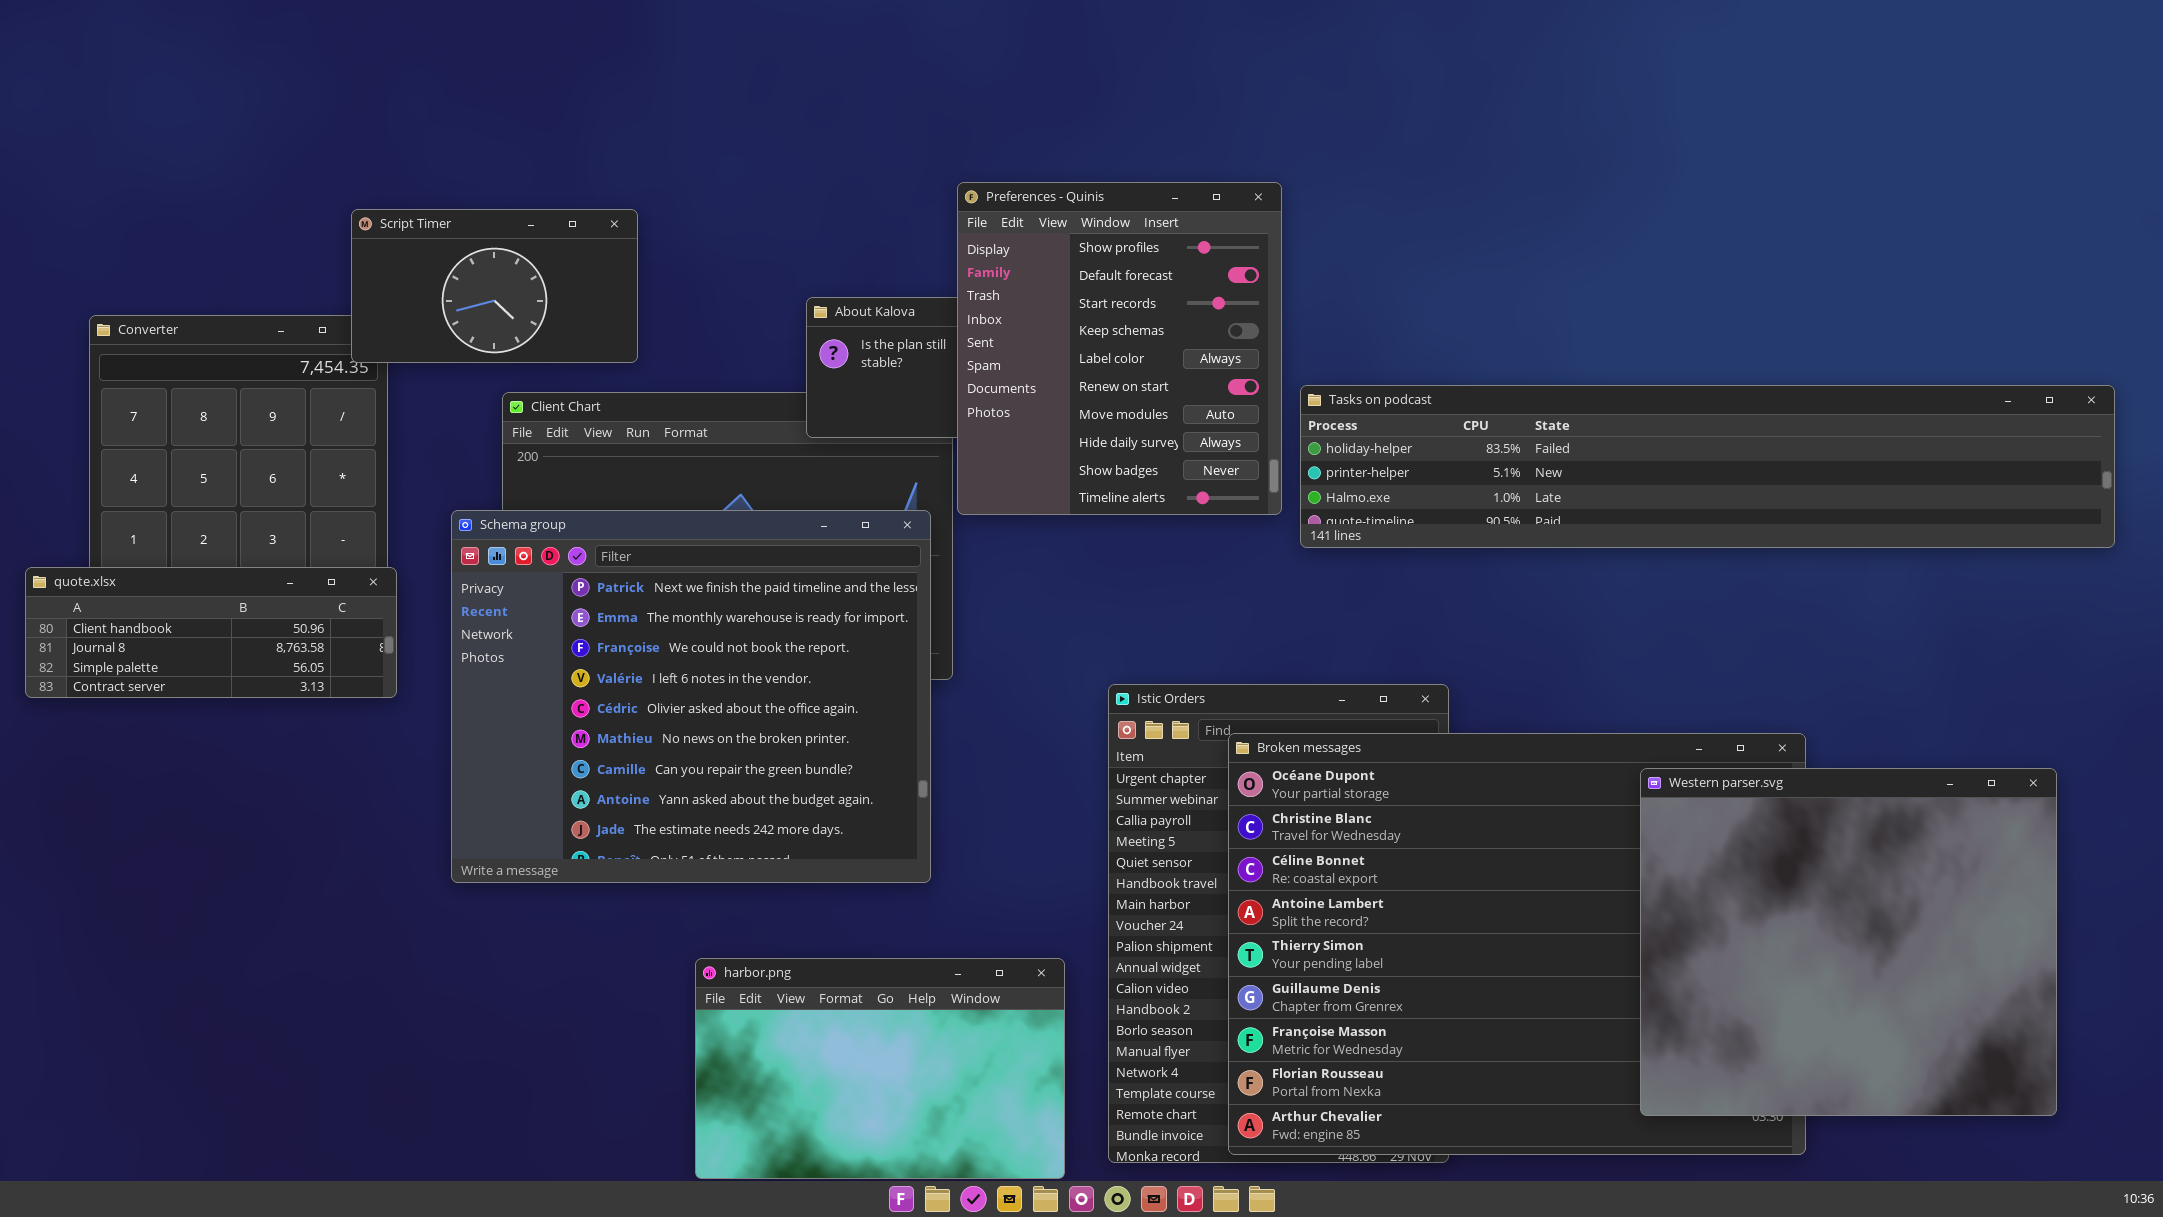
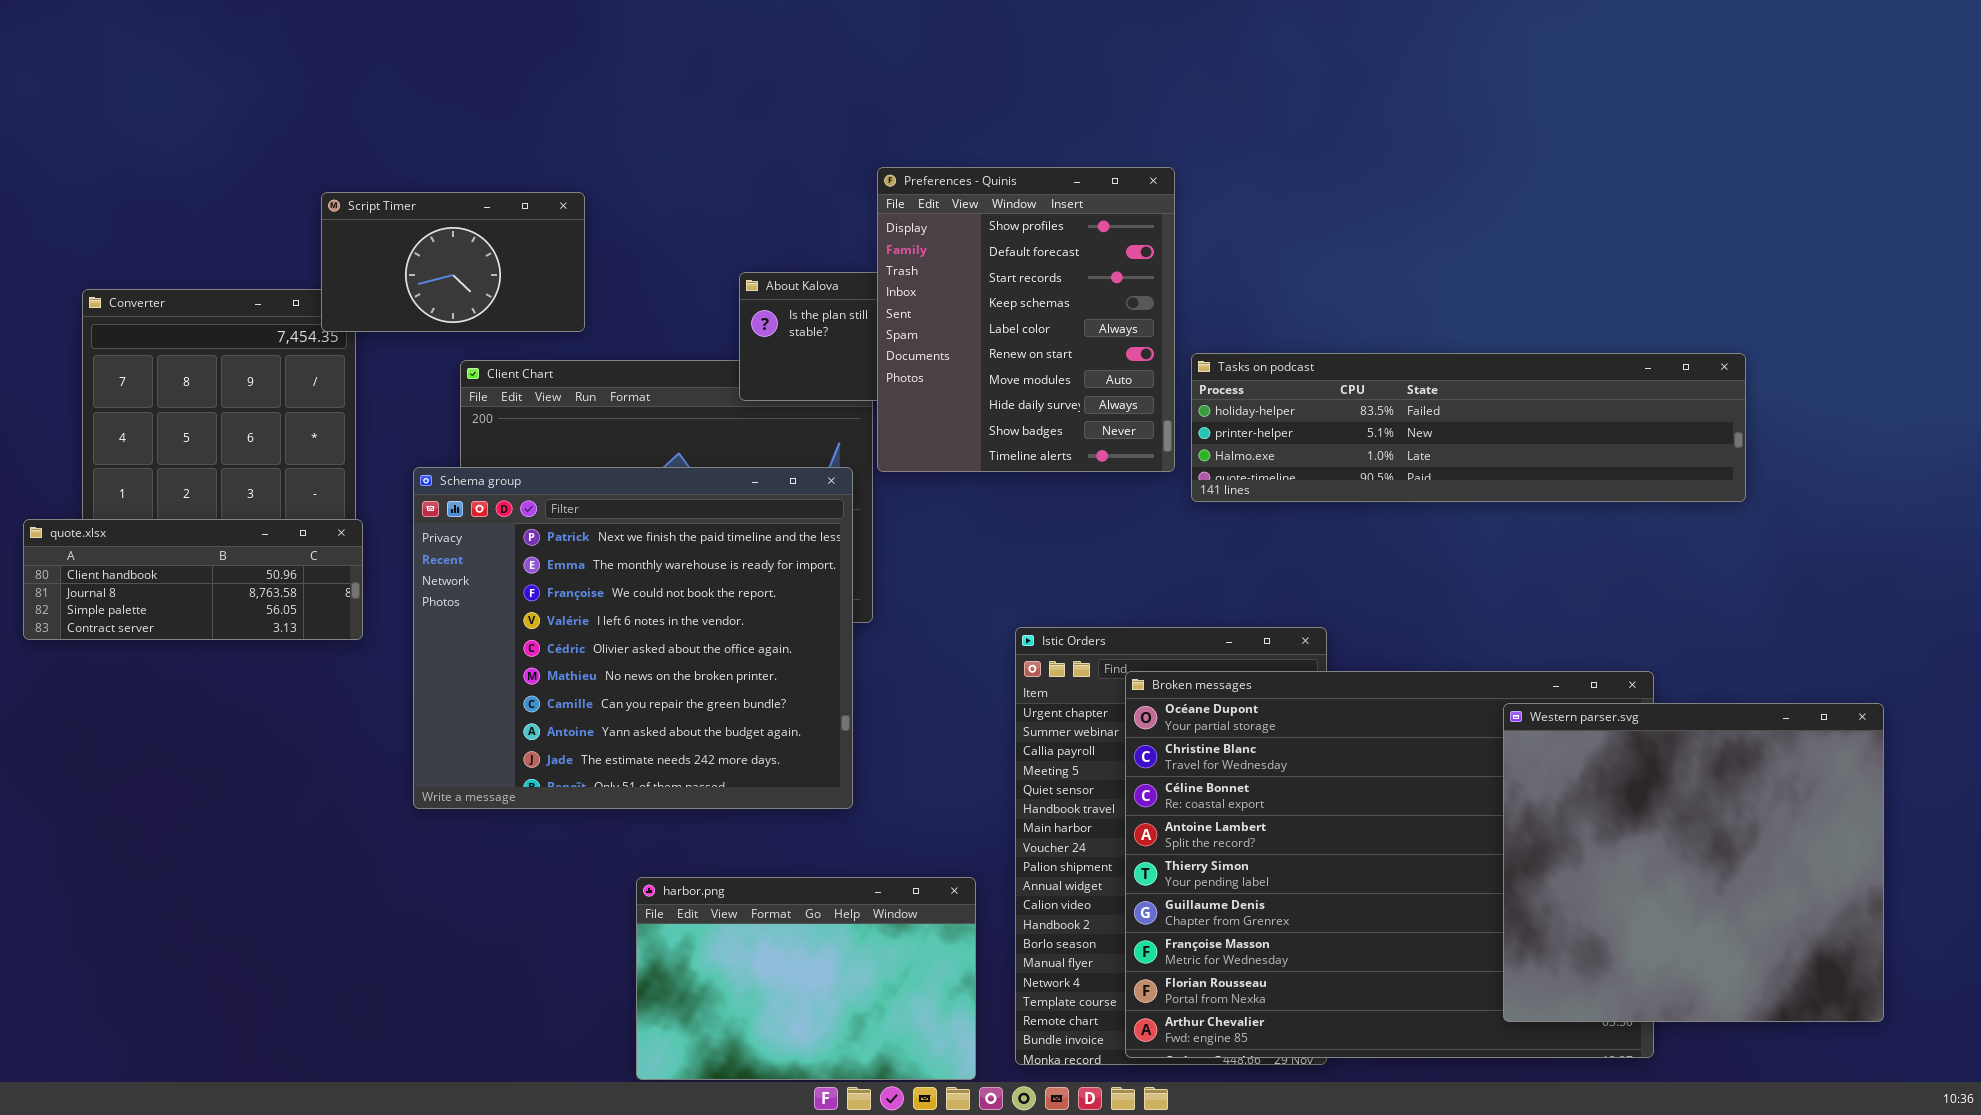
Tasks on podcast: [1300,385,2115,548] -> [1191,353,1746,502], resized

